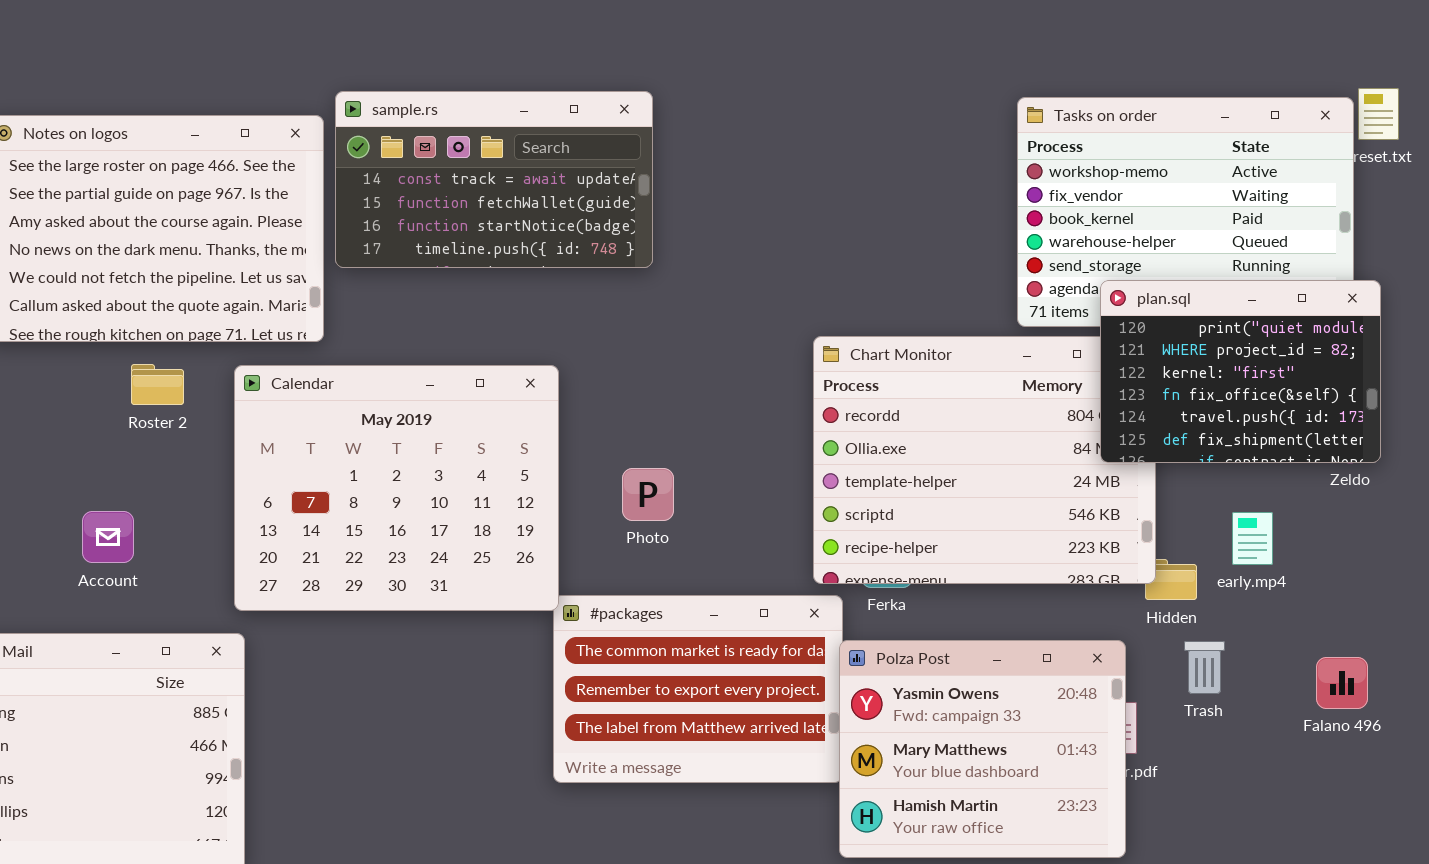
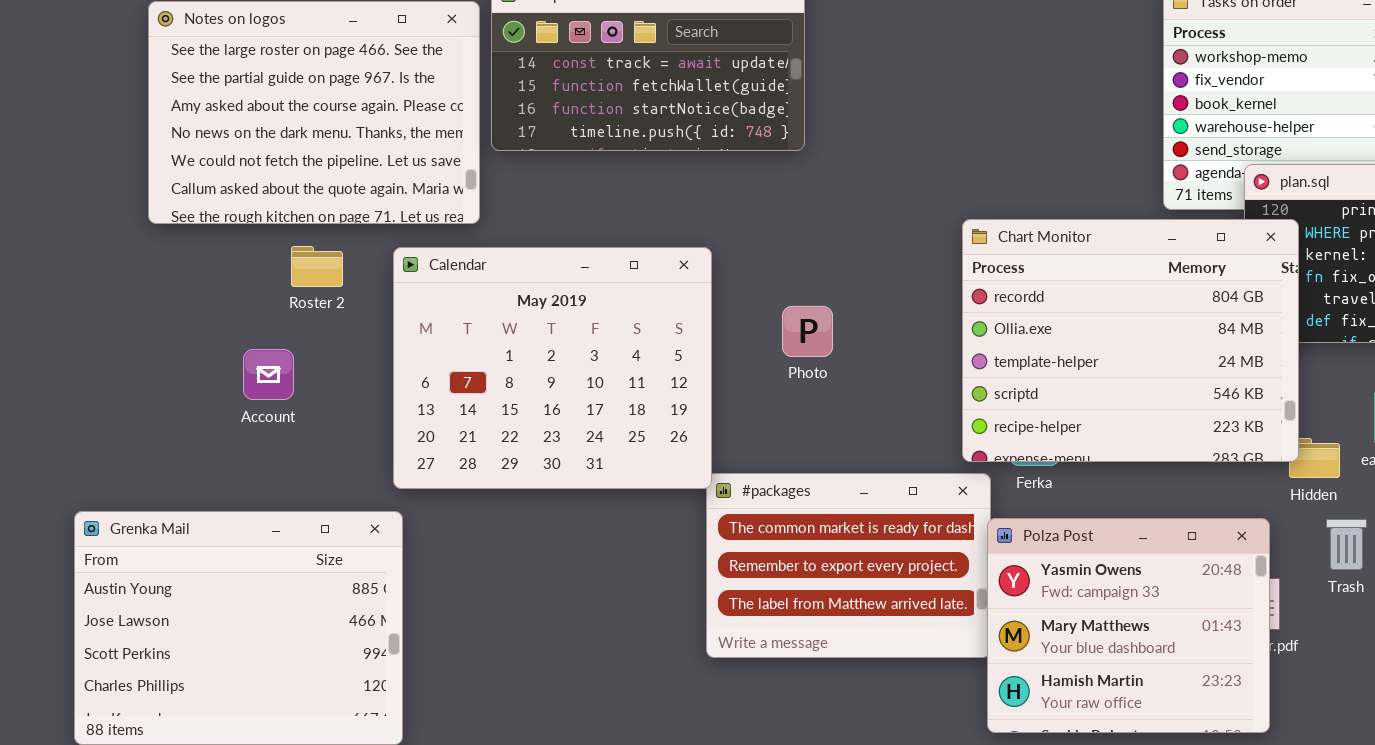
Chart Monitor: [813,336,1156,584] -> [962,219,1299,462], raised
Photo: [622,468,674,521] -> [782,306,833,357], moved
Account: [82,511,134,563] -> [243,349,294,400], moved

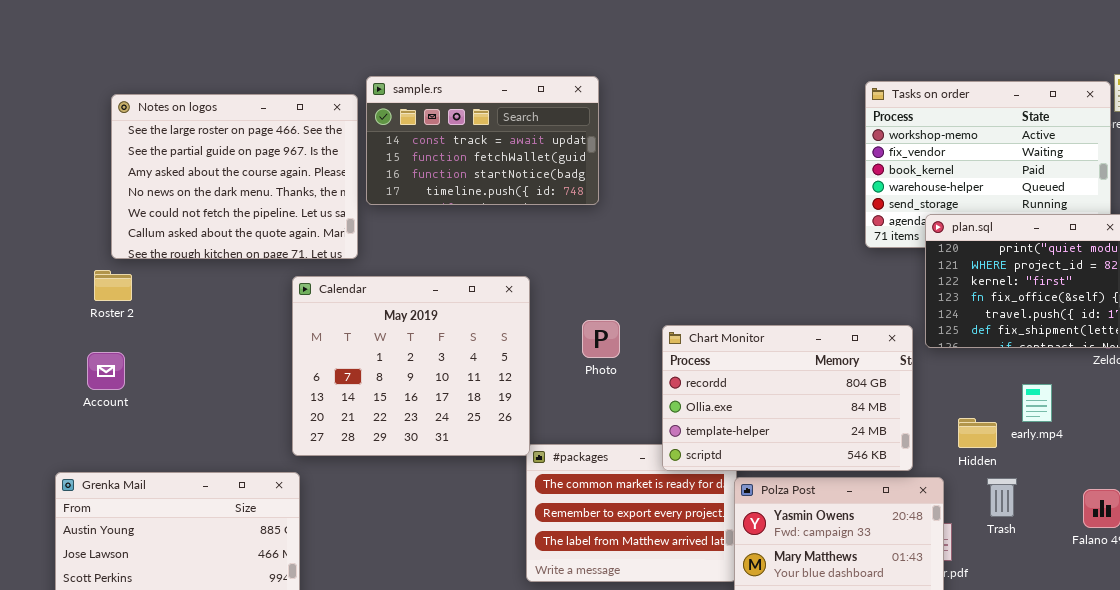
Chart Monitor: [962,219,1299,462] -> [662,325,913,471], moved, resized
Roster 2: [291,246,343,287] -> [94,270,132,301], moved
Account: [243,349,294,400] -> [87,352,125,390], moved

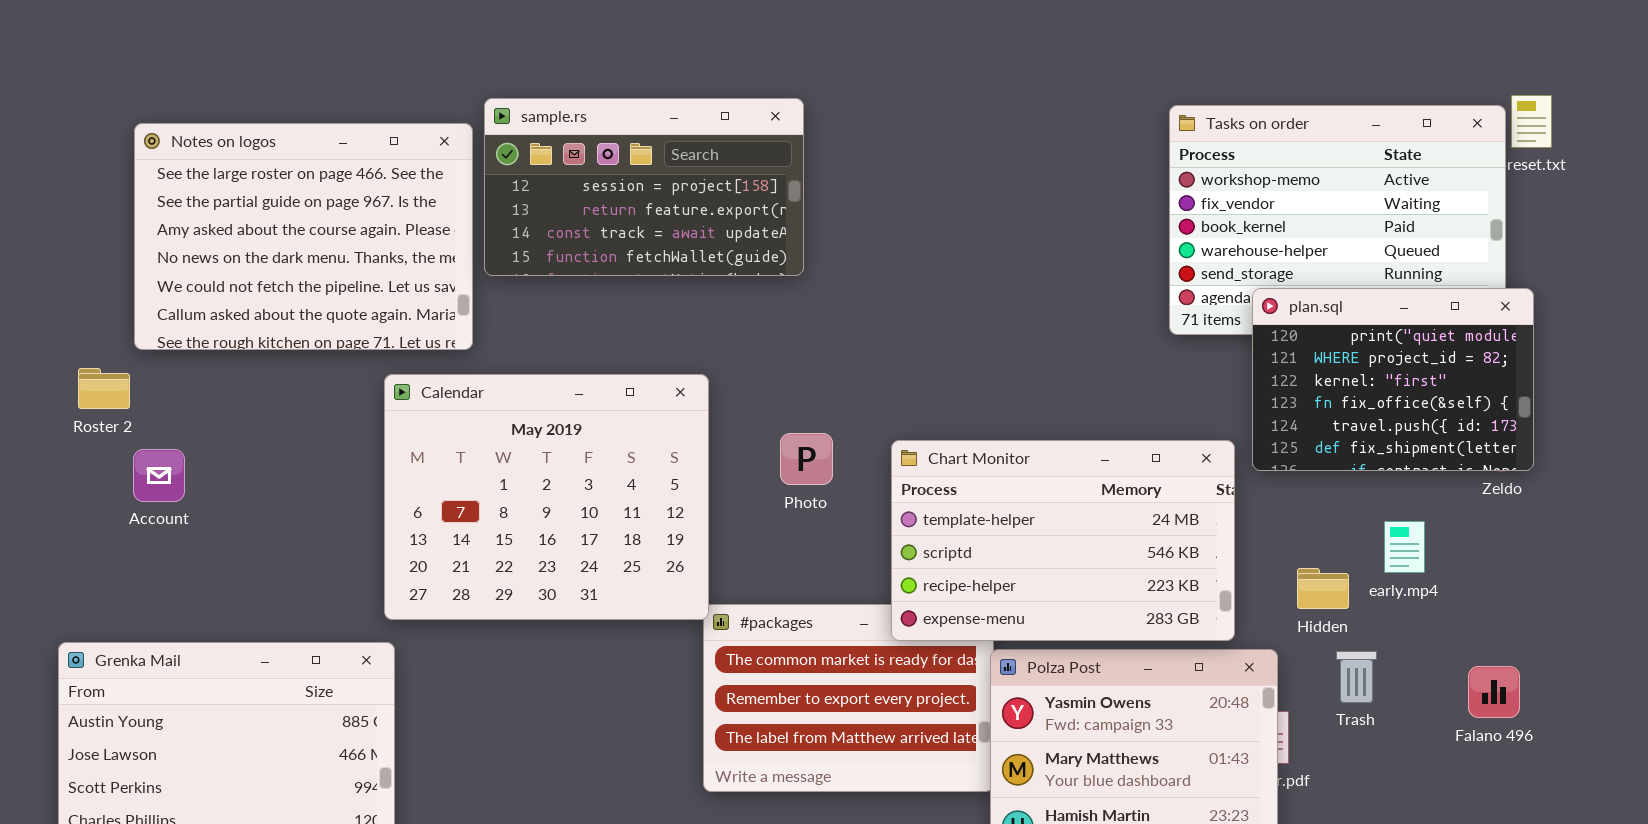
sample.rs: [366,76,599,205] -> [484,98,804,276], scrolled up 2 rows
Roster 2: [94,270,132,301] -> [78,368,130,409], moved
Chart Monitor: [662,325,913,471] -> [891,440,1235,641], scrolled down 2 rows
Account: [87,352,125,390] -> [133,449,185,502], moved

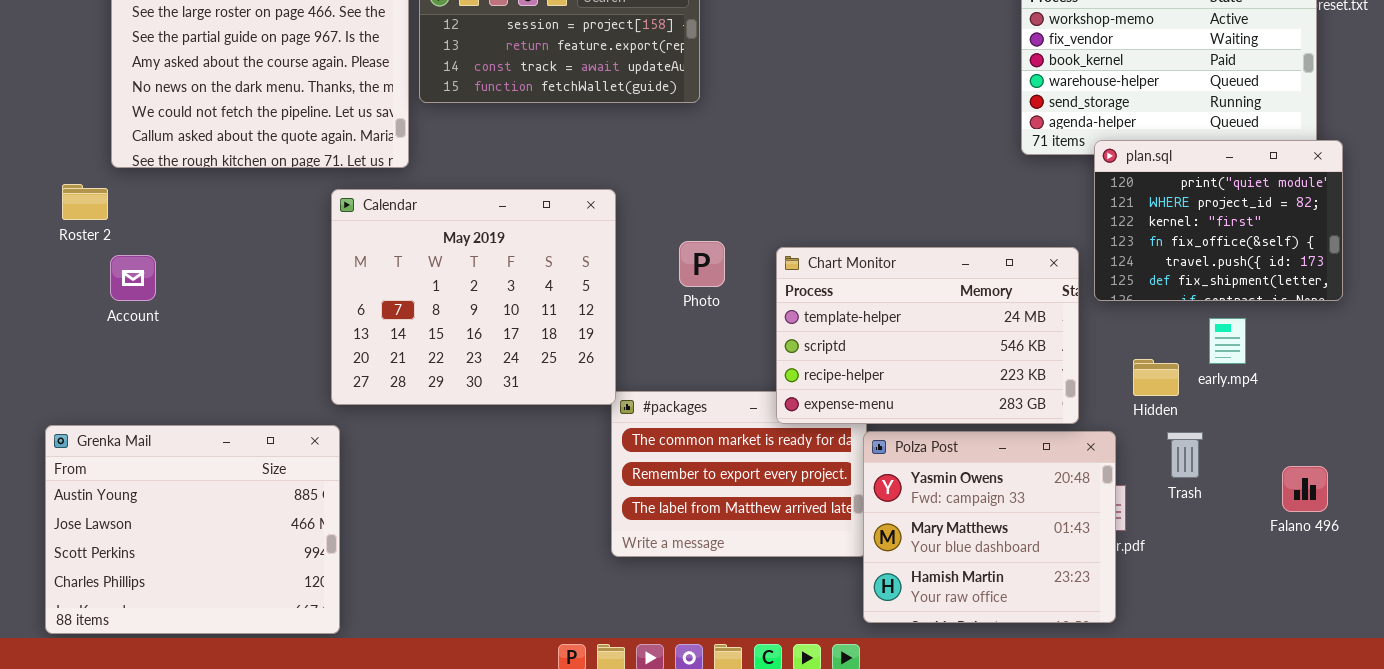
plan.sql: [1252,288,1534,471] -> [1094,140,1343,301], moved
Falano 496: [1468,666,1520,718] -> [1282,466,1328,512], moved

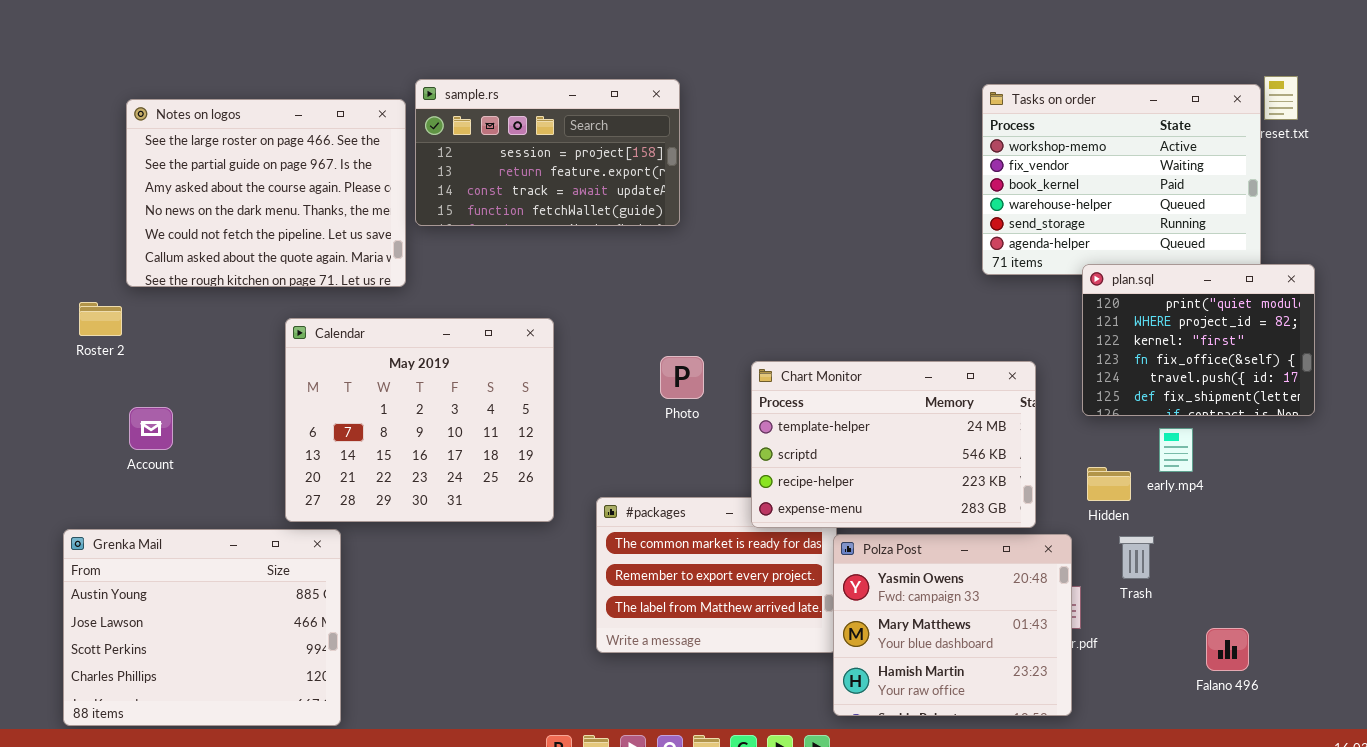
plan.sql: [1094,140,1343,301] -> [1082,264,1315,416], moved
Calendar: [331,189,616,405] -> [285,318,554,522], moved
Account: [110,255,156,301] -> [129,407,173,450], moved
Falano 496: [1282,466,1328,512] -> [1206,628,1249,671], moved

